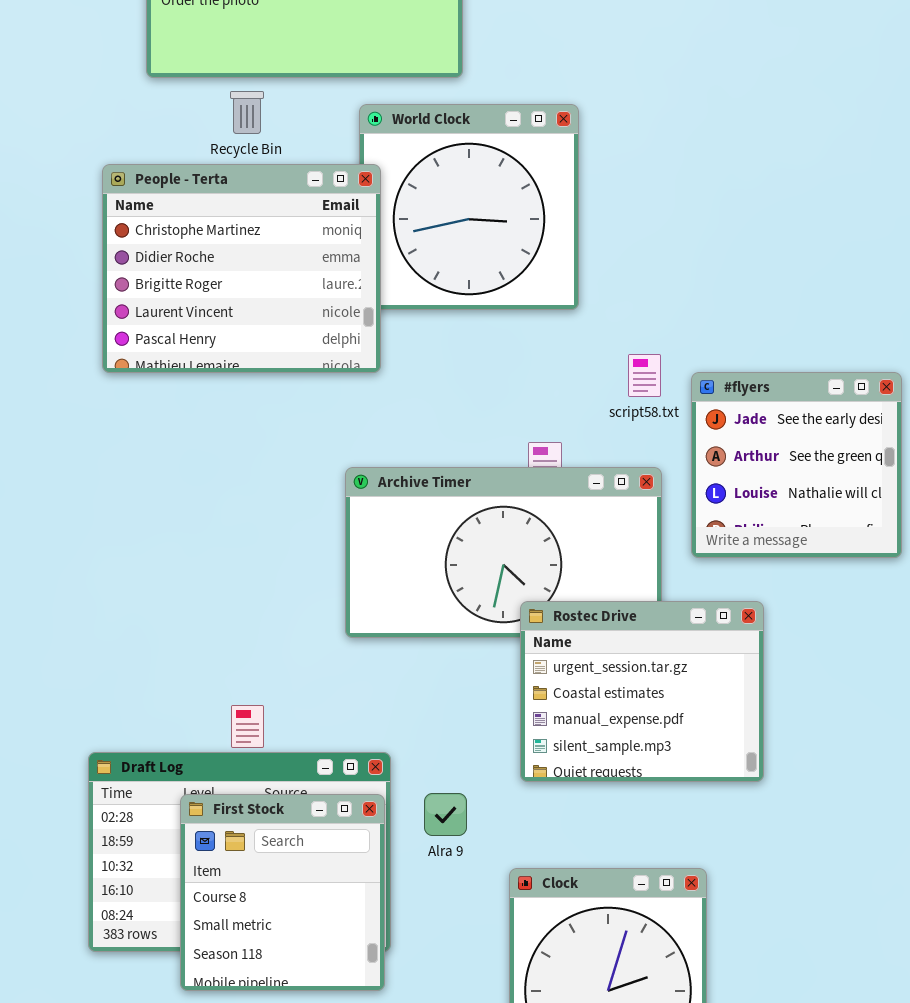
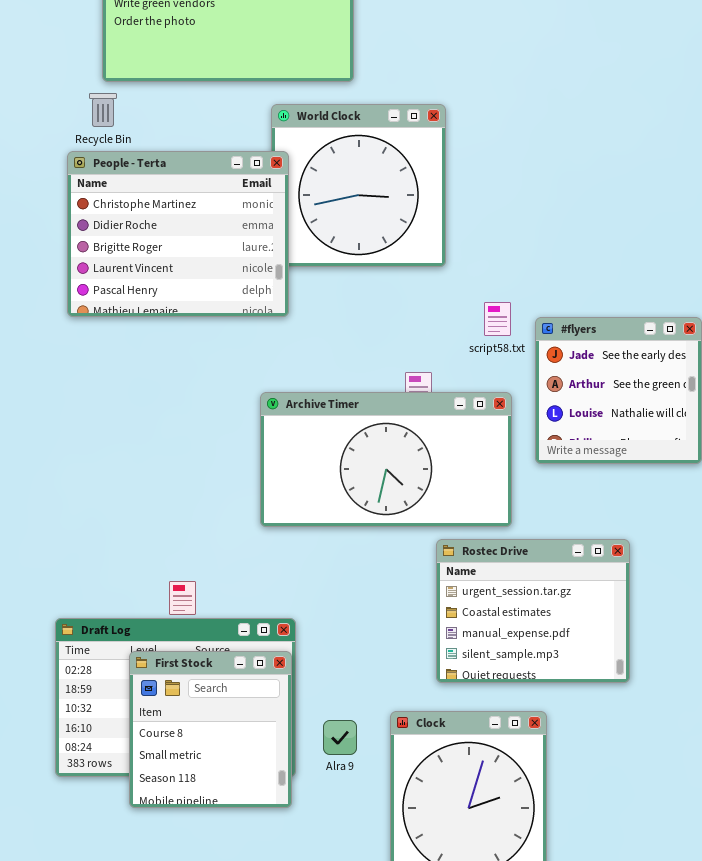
Recycle Bin: [230,91,264,134] -> [89,93,117,127], moved
Rostec Drive: [520,601,764,782] -> [436,539,630,683], moved
Alra 9: [424,793,467,836] -> [323,720,357,755], moved

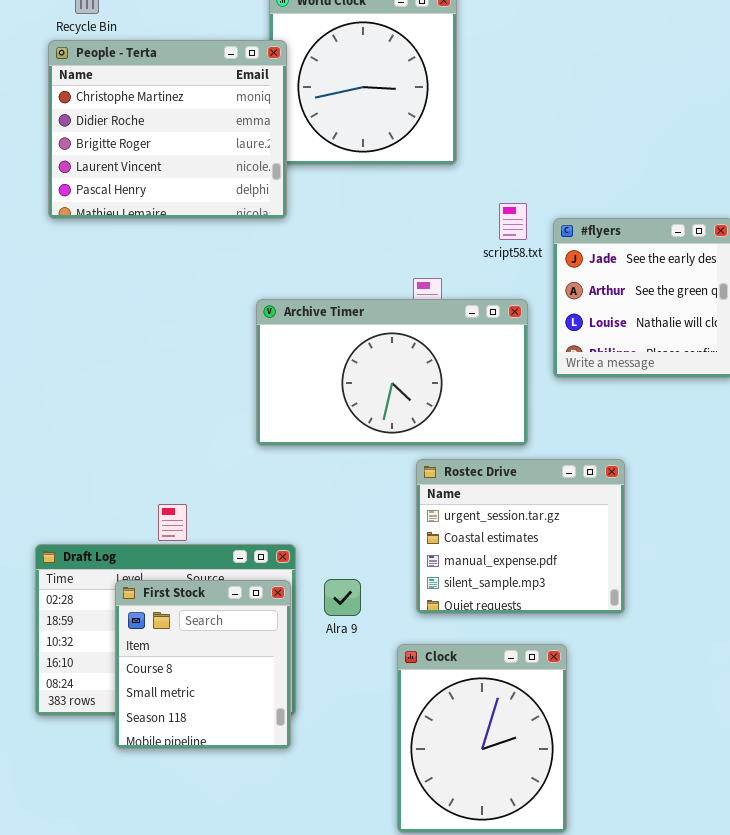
Rostec Drive: [436,539,630,683] -> [416,459,625,614], moved
Alra 9: [323,720,357,755] -> [324,579,361,616], moved

